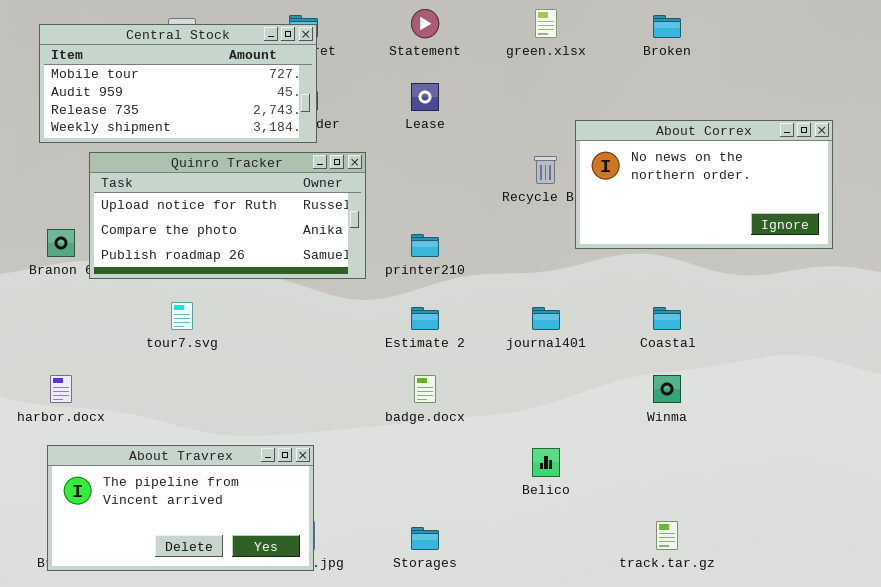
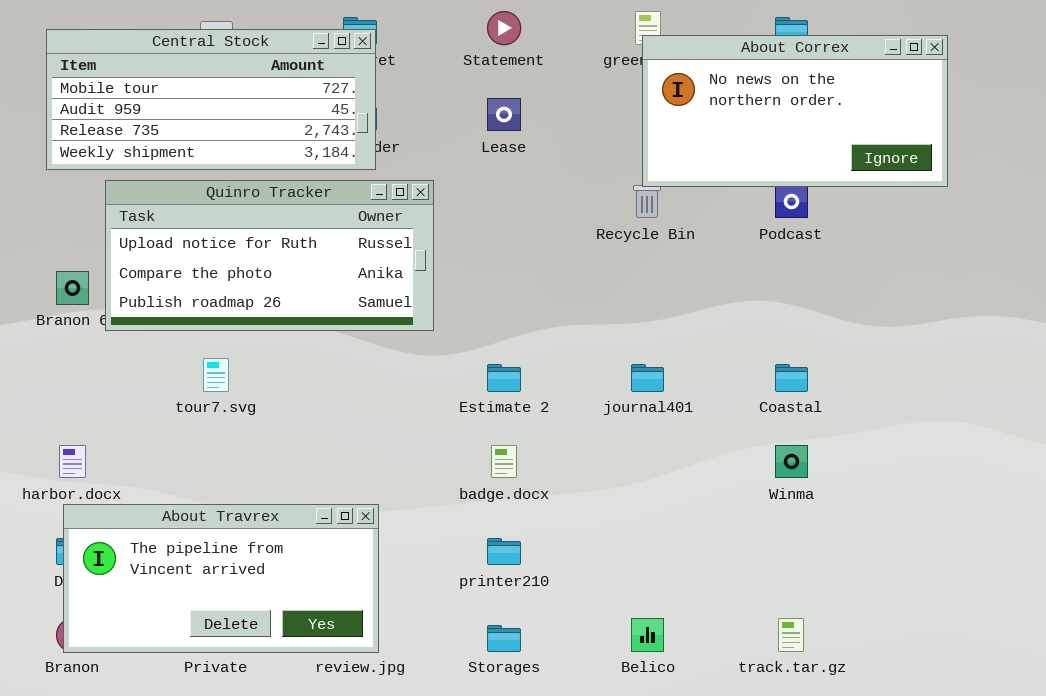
About Correx: [575,120,833,249] -> [642,35,948,187], moved
printer210: [411,234,439,257] -> [487,538,521,565], moved
About Travrex: [47,445,314,571] -> [63,504,379,653], moved
Belico: [532,448,560,477] -> [631,618,664,652], moved

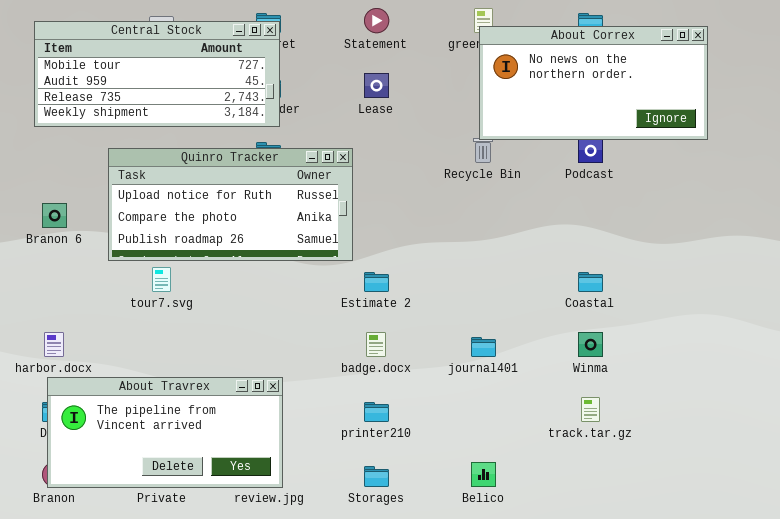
Quinro Tracker: [105,180,434,331] -> [108,148,353,261], moved
journal401: [631,364,664,392] -> [471,337,496,357], moved
track.tar.gz: [778,618,804,652] -> [581,397,600,422], moved

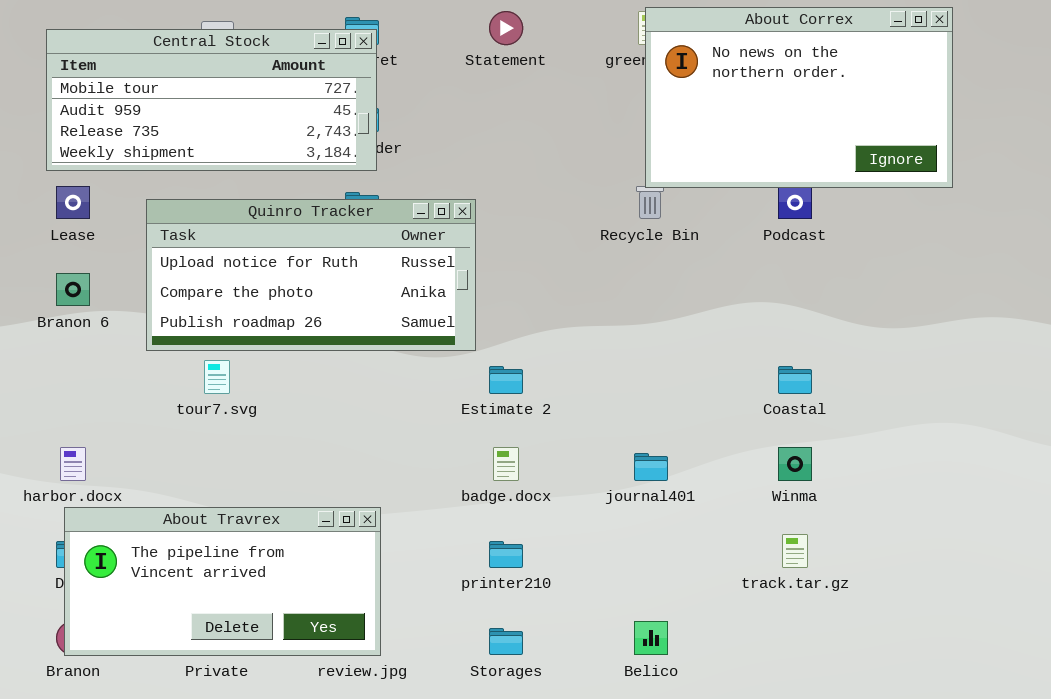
About Correx: [479,26,708,140] -> [645,7,953,188], resized
Lease: [364,73,389,98] -> [56,186,90,219], moved

